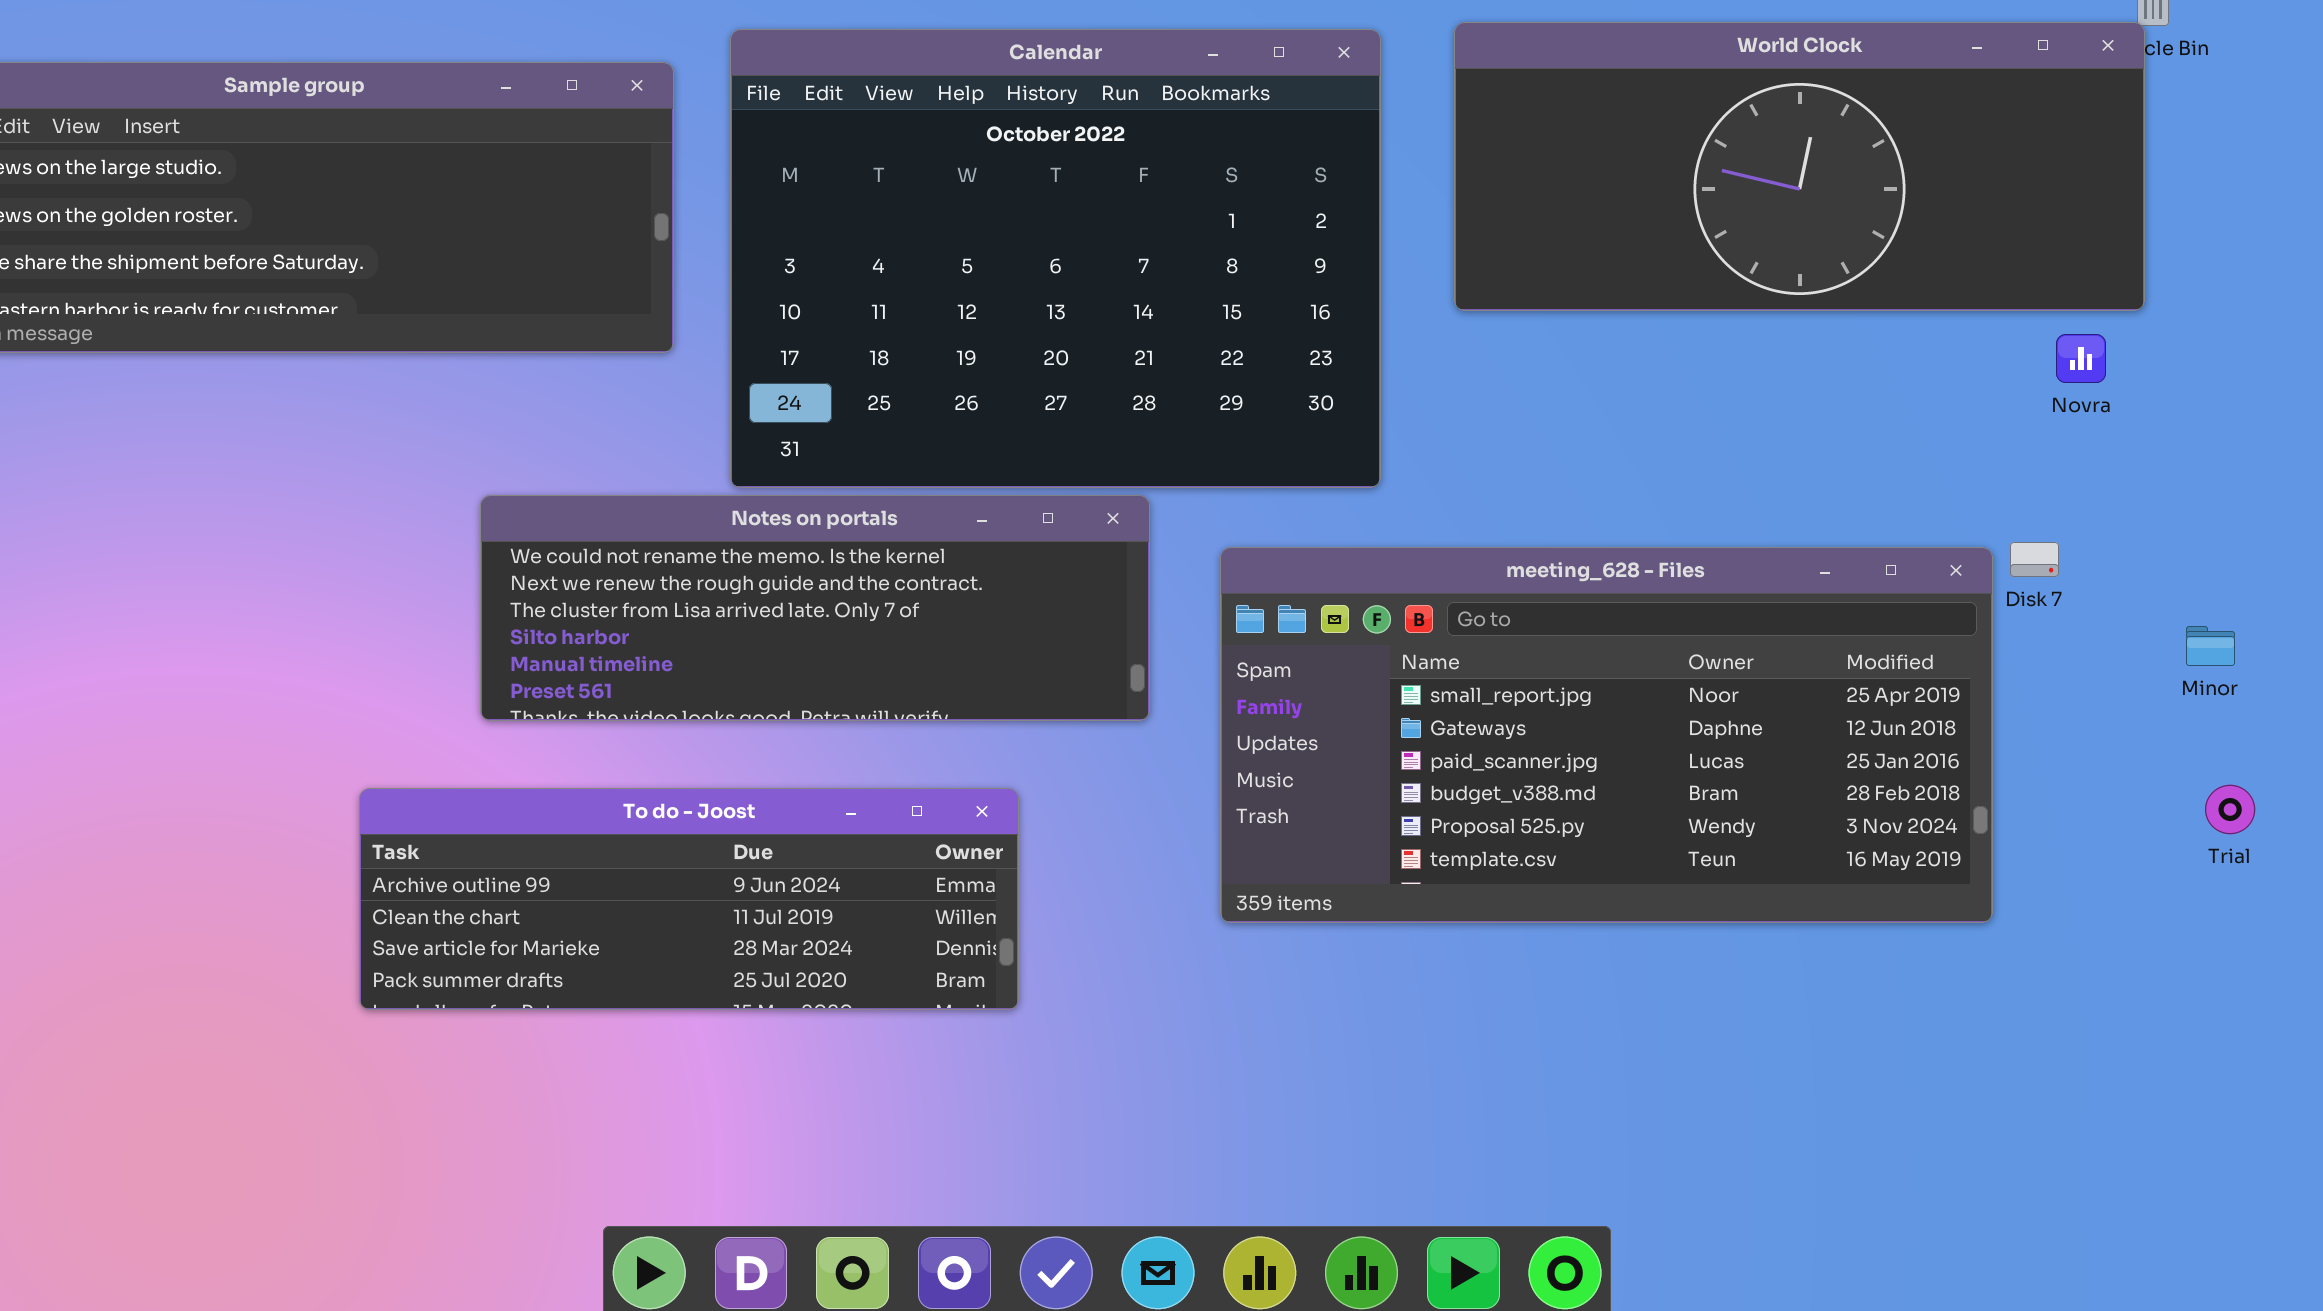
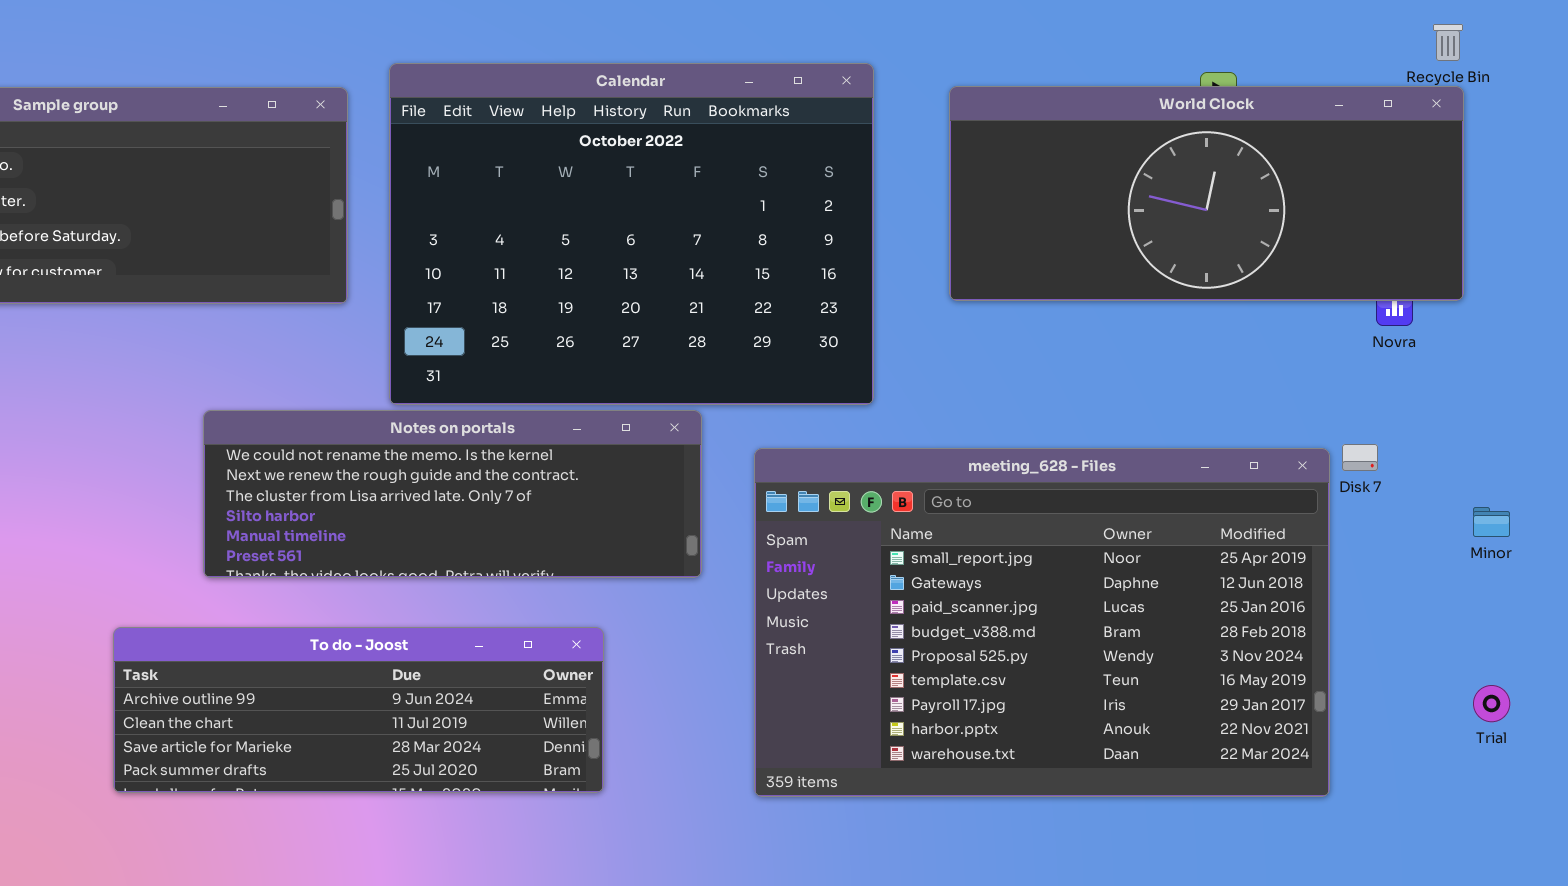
World Clock: [1454,22,2145,311] -> [949,86,1464,301], moved
meeting_628 - Files: [1220,547,1993,923] -> [754,448,1330,797], resized
Trial: [2205,785,2255,834] -> [1473,685,1510,722], moved

